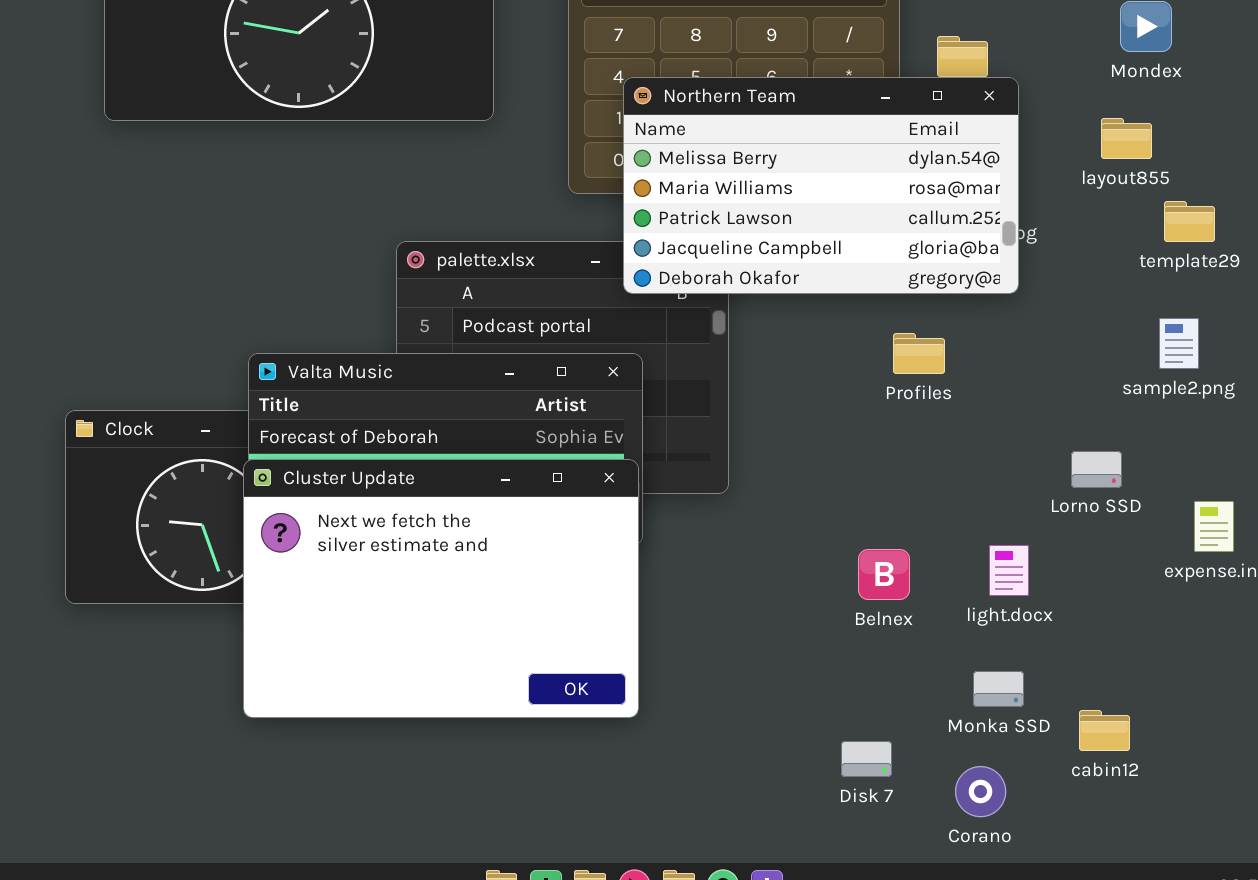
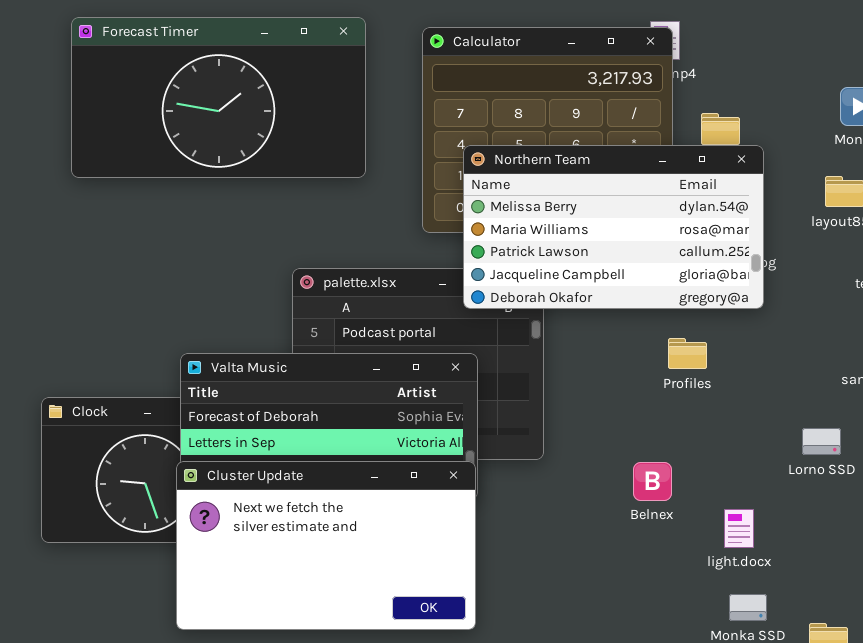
Cluster Update: [243,459,639,718] -> [176,461,476,630], resized
light.docx: [989,545,1029,596] -> [724,509,754,548], moved
Belnex: [858,549,910,600] -> [633,462,672,501], moved

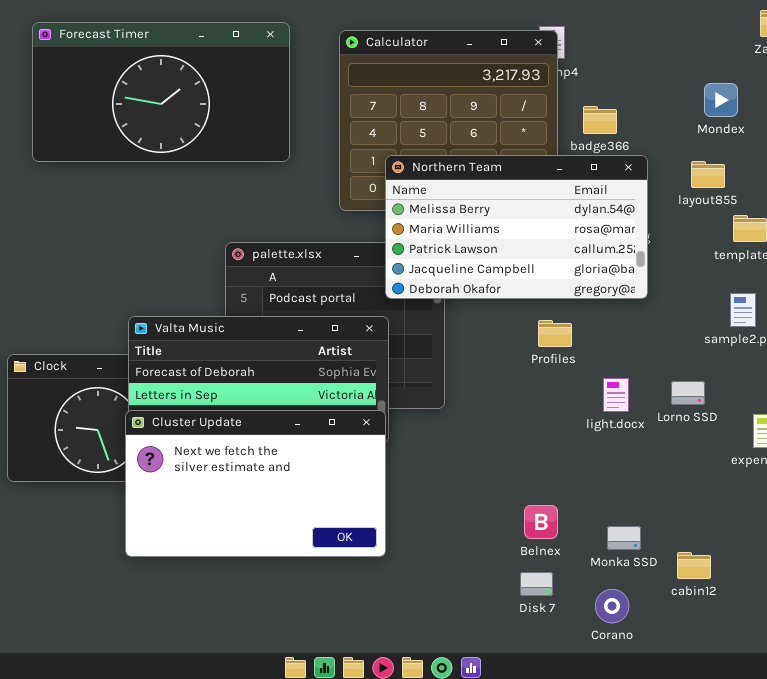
Northern Team: [463,145,764,309] -> [385,155,648,299], moved
Profiles: [668,338,707,369] -> [538,320,572,347], moved
Belnex: [633,462,672,501] -> [524,505,558,539], moved
light.docx: [724,509,754,548] -> [603,378,629,412], moved

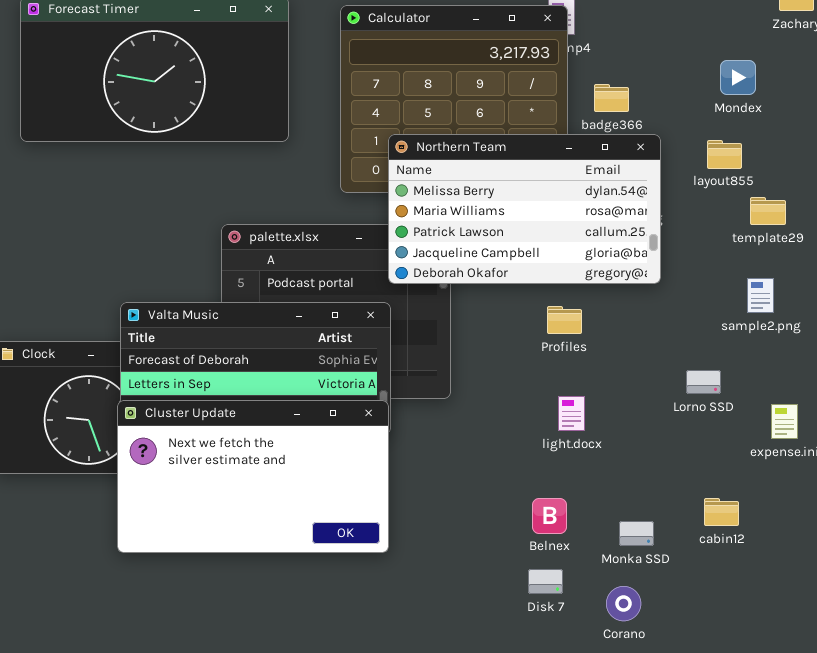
light.docx: [603,378,629,412] -> [558,396,585,431], moved
cabin12: [677,552,711,579] -> [704,498,739,526], moved

